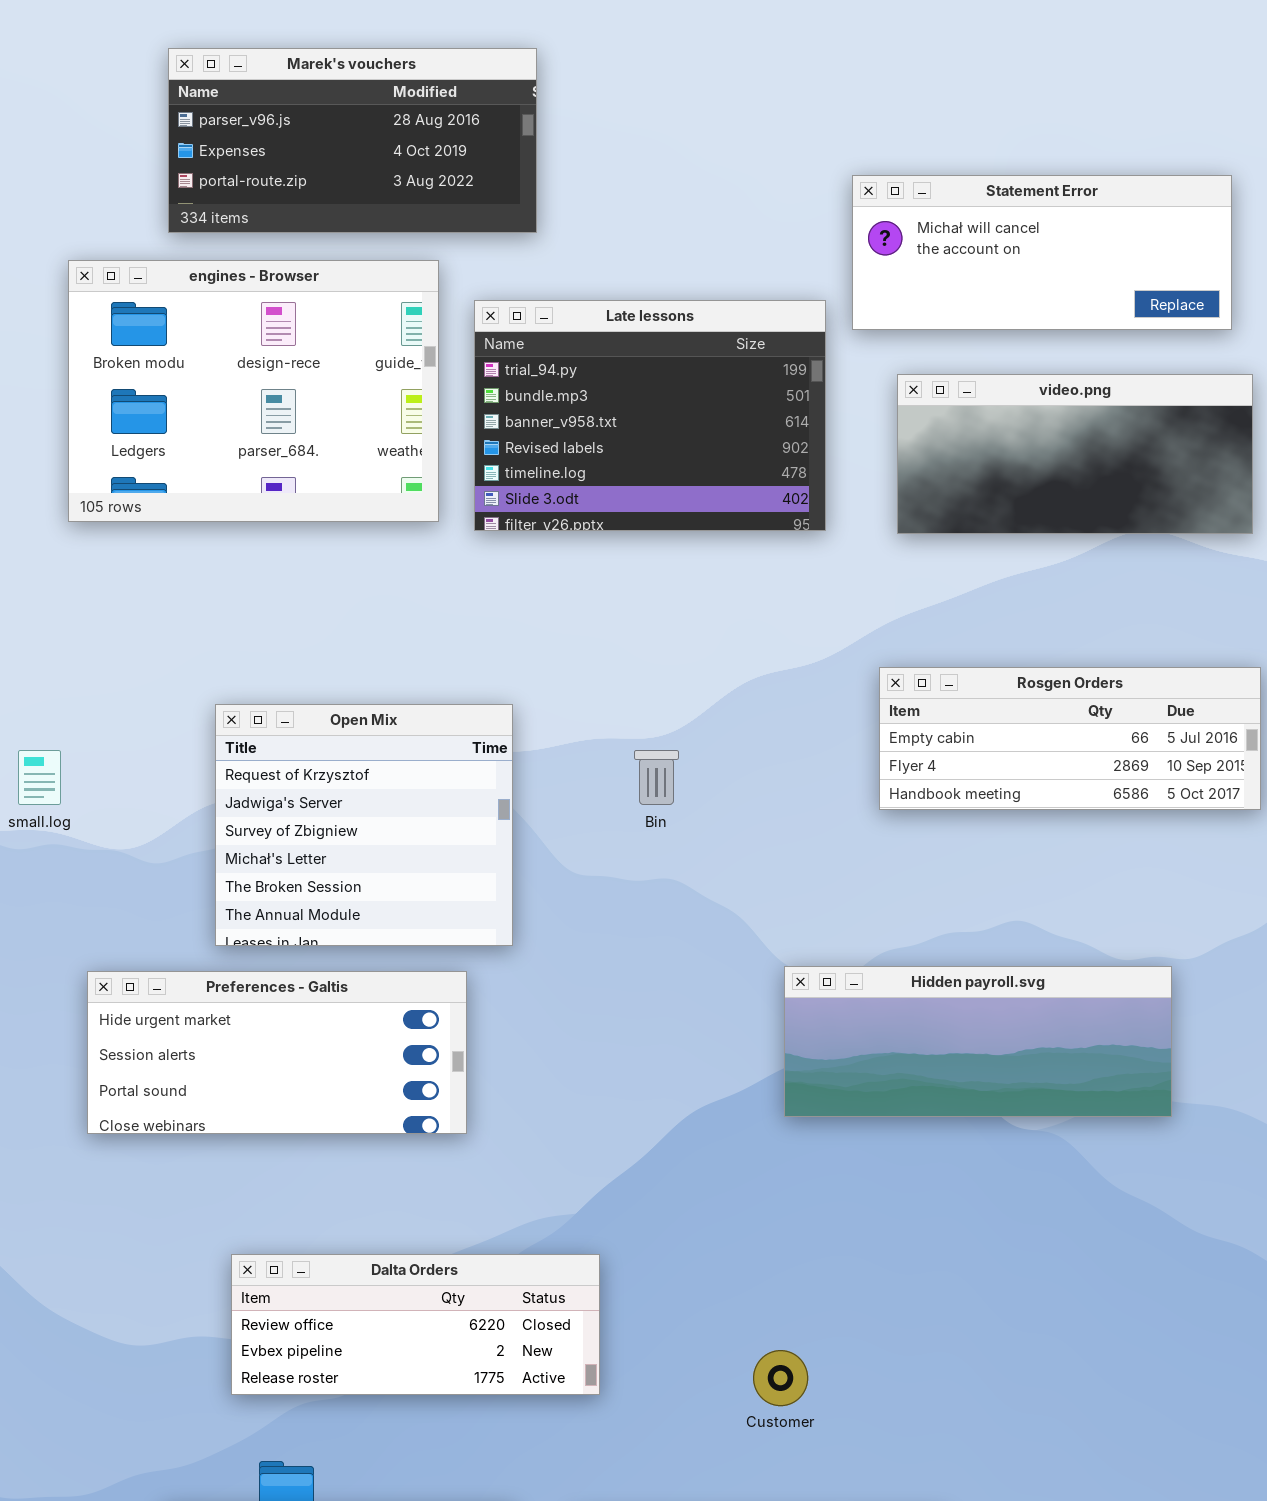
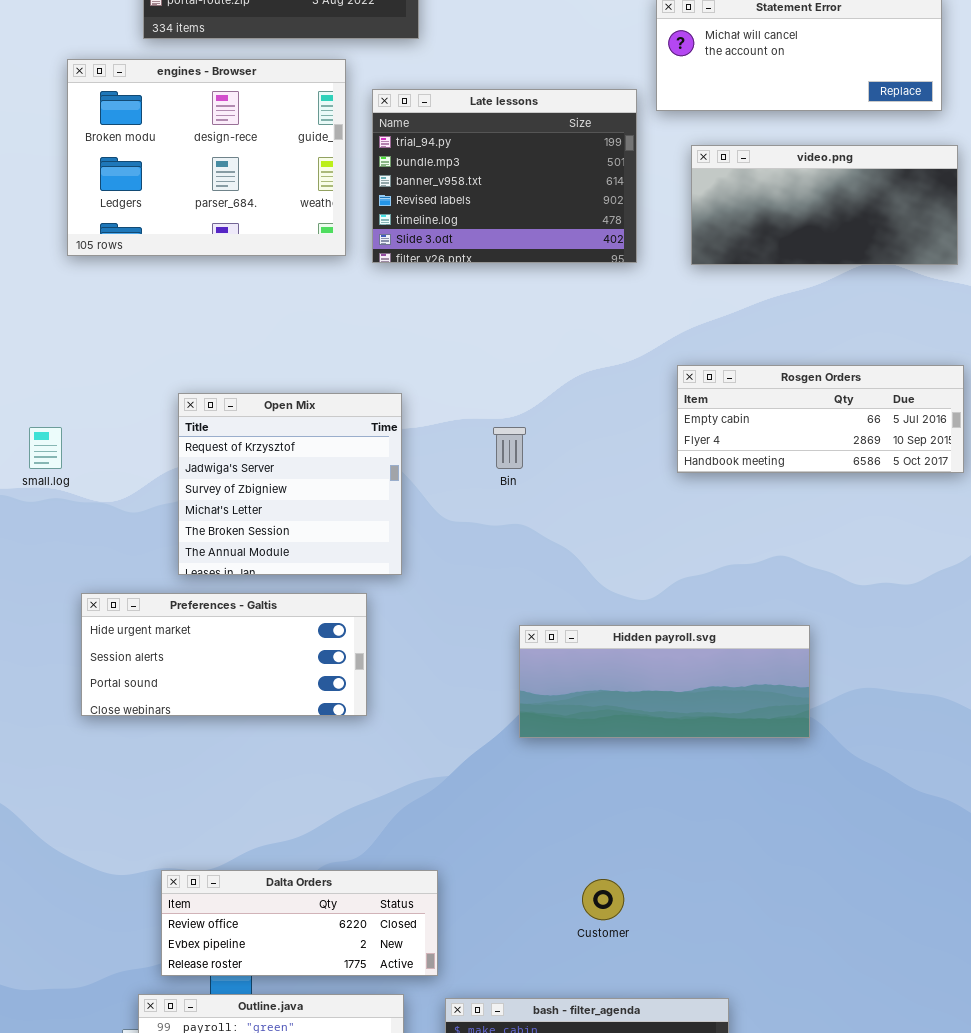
Hidden payroll.svg: [784,966,1172,1117] -> [519,625,810,738], moved
Dalta Orders: [231,1254,600,1395] -> [161,870,438,976], moved

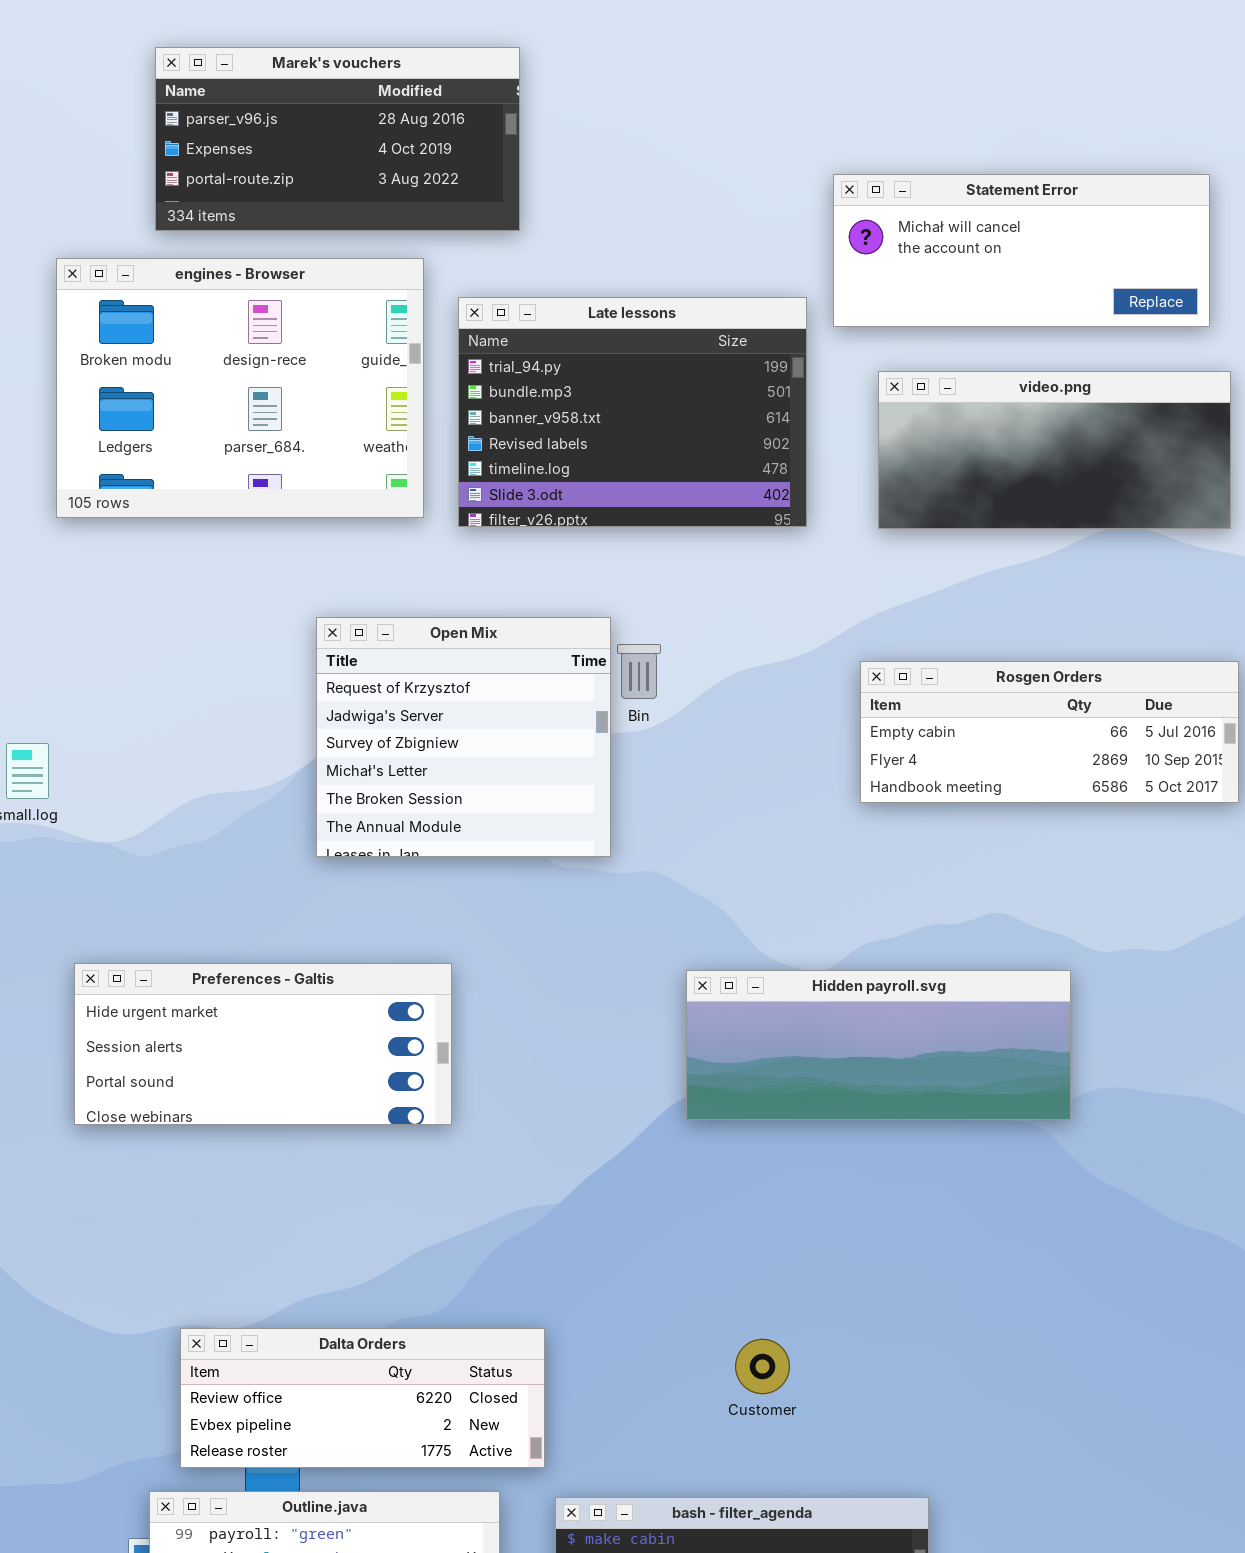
Open Mix: [178,393,402,575] -> [316,617,611,857], moved
Bin: [493,427,526,469] -> [617,644,661,699], moved
Hidden payroll.svg: [519,625,810,738] -> [686,970,1071,1120], moved

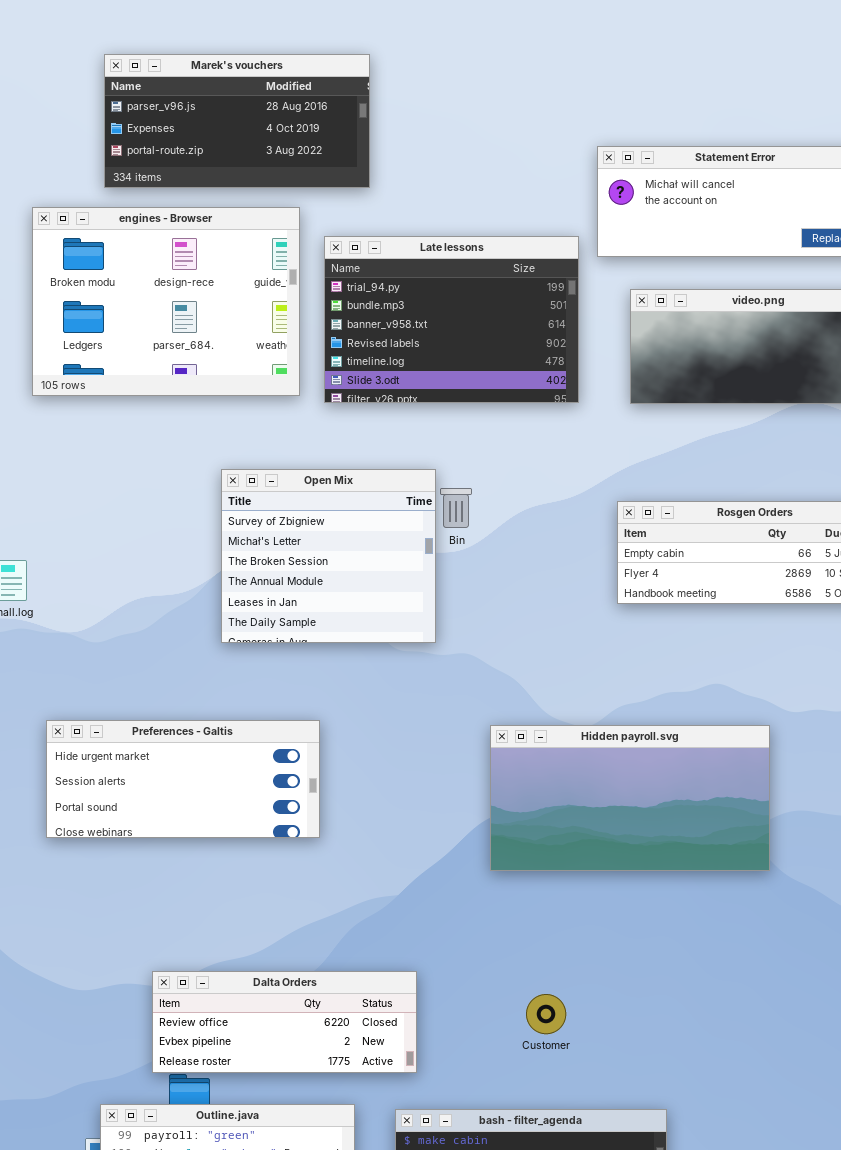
Open Mix: [316,617,611,857] -> [221,469,436,643], scrolled down 2 rows
Hidden payroll.svg: [686,970,1071,1120] -> [490,725,770,871], resized
Dalta Orders: [180,1328,545,1468] -> [152,971,417,1073], moved

